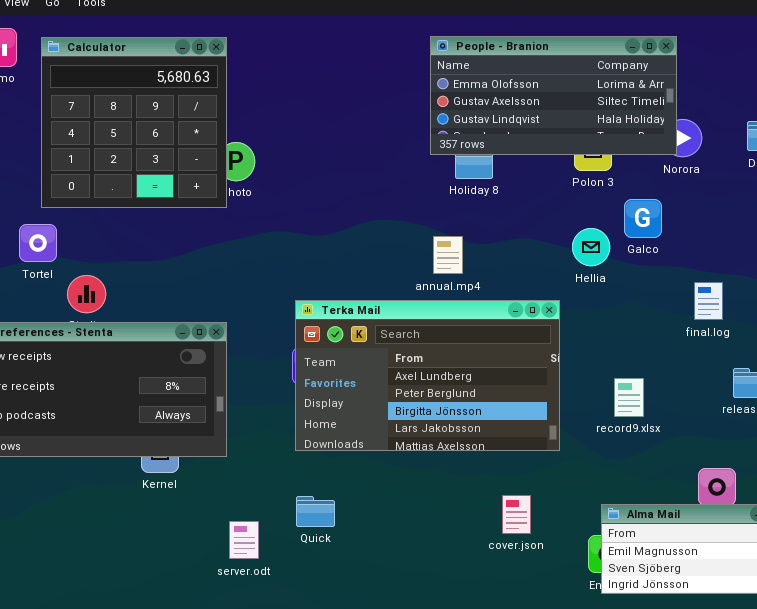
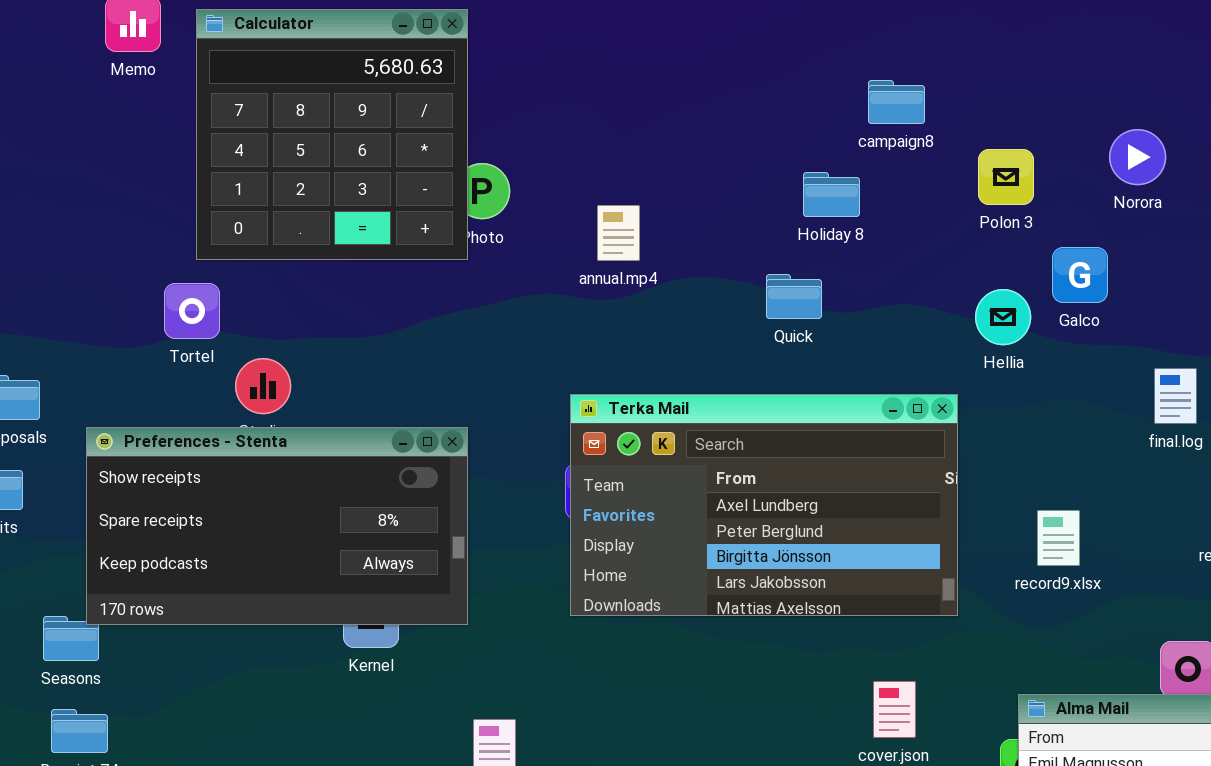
People - Branion: [430,36,677,155] -> none, closed
annual.mp4: [433,236,463,274] -> [597,205,640,261], moved
Quick: [296,496,335,527] -> [766,274,822,319], moved

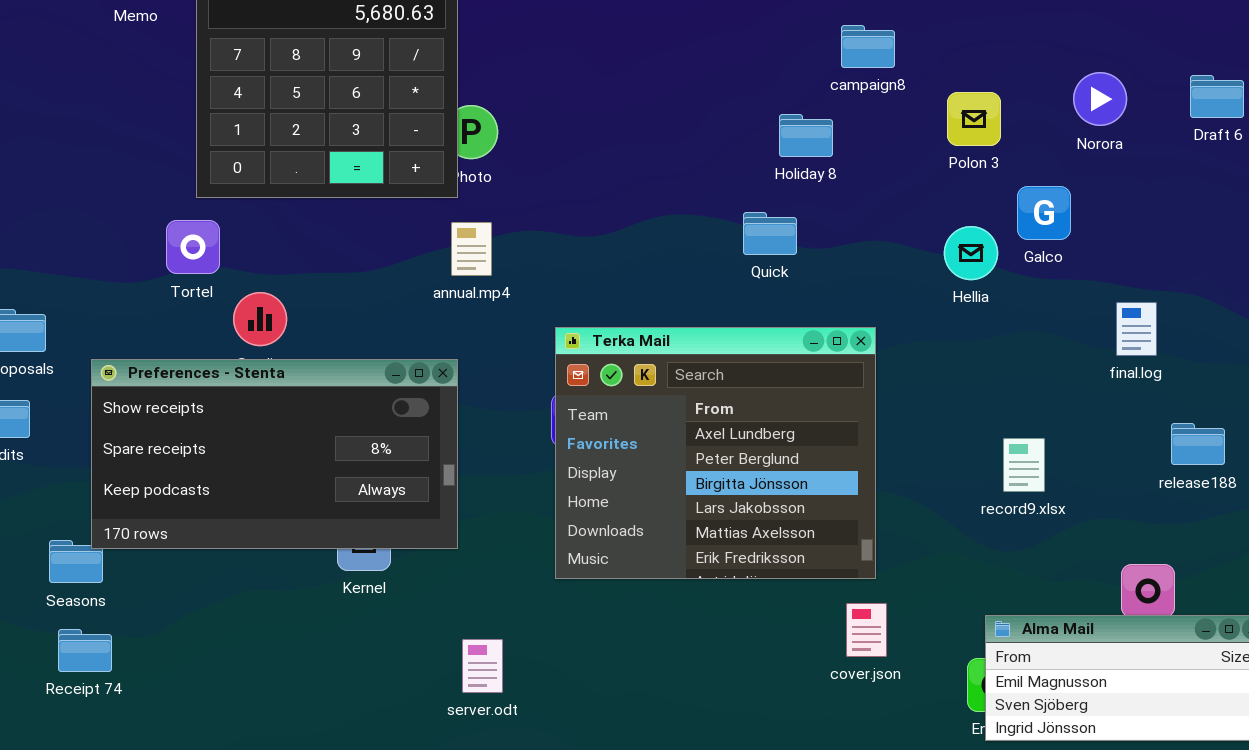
annual.mp4: [597,205,640,261] -> [451,222,492,276], moved
Terka Mail: [570,394,958,616] -> [555,327,876,579], resized

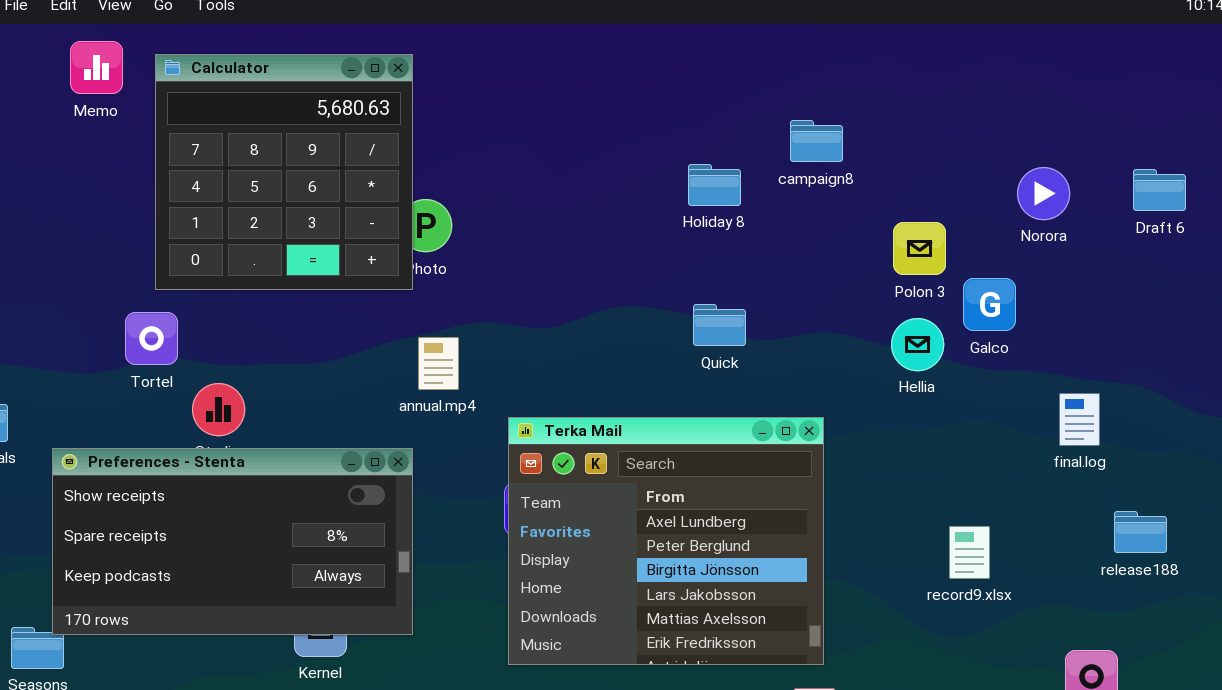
Polon 3: [947,92,1001,146] -> [893,222,946,275], moved
Holiday 8: [779,114,833,157] -> [688,164,741,206], moved
annual.mp4: [451,222,492,276] -> [418,337,459,390], moved

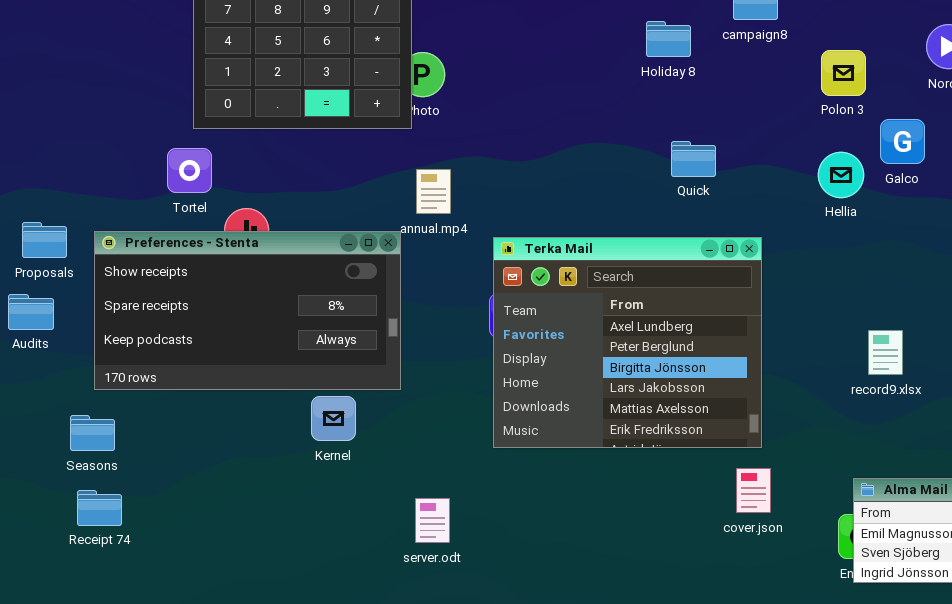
Polon 3: [893,222,946,275] -> [821,50,866,96], moved
Quick: [693,304,746,346] -> [671,141,716,177], moved
Preferences - Stenta: [52,448,413,635] -> [94,231,401,390], moved

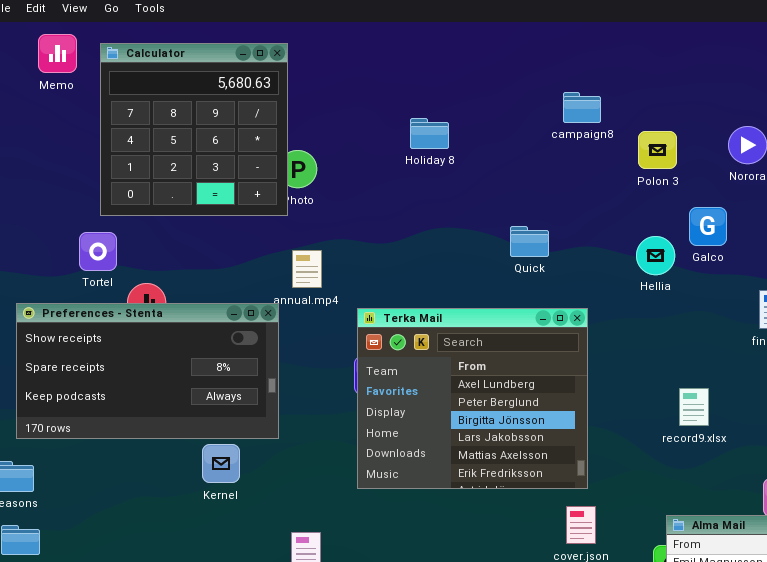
Holiday 8: [646,21,691,57] -> [410,118,449,149], moved
Polon 3: [821,50,866,96] -> [638,131,677,169], moved

